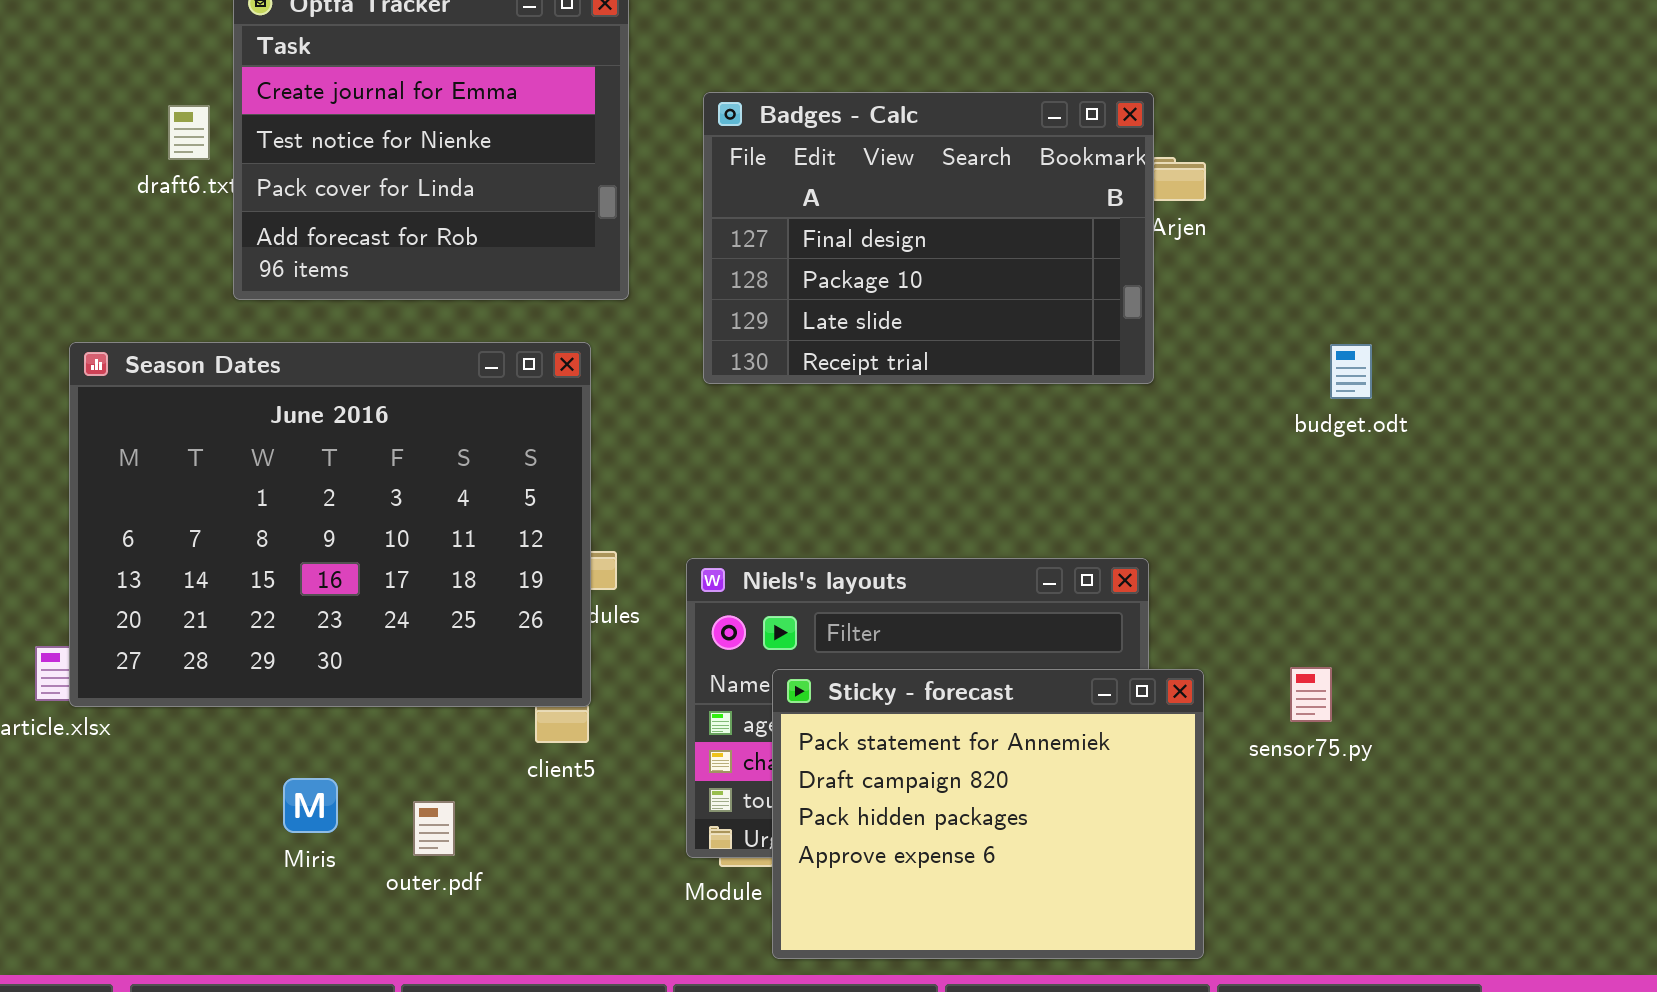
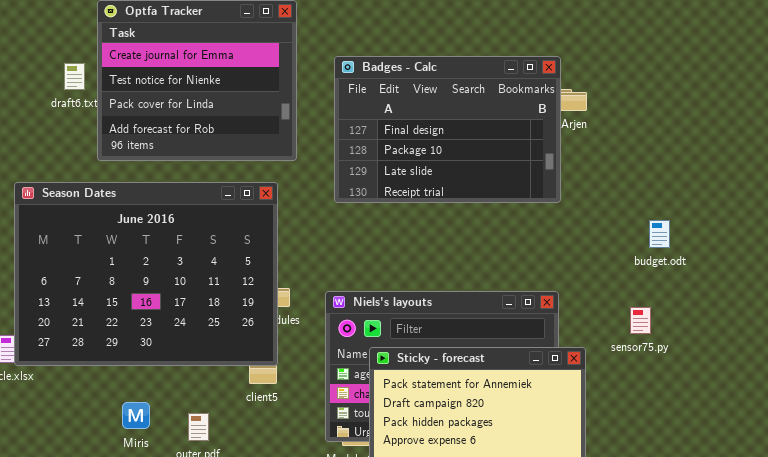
budget.odt: [1330,344,1372,399] -> [649,220,670,248], moved
sensor75.py: [1290,667,1332,722] -> [630,307,651,334], moved

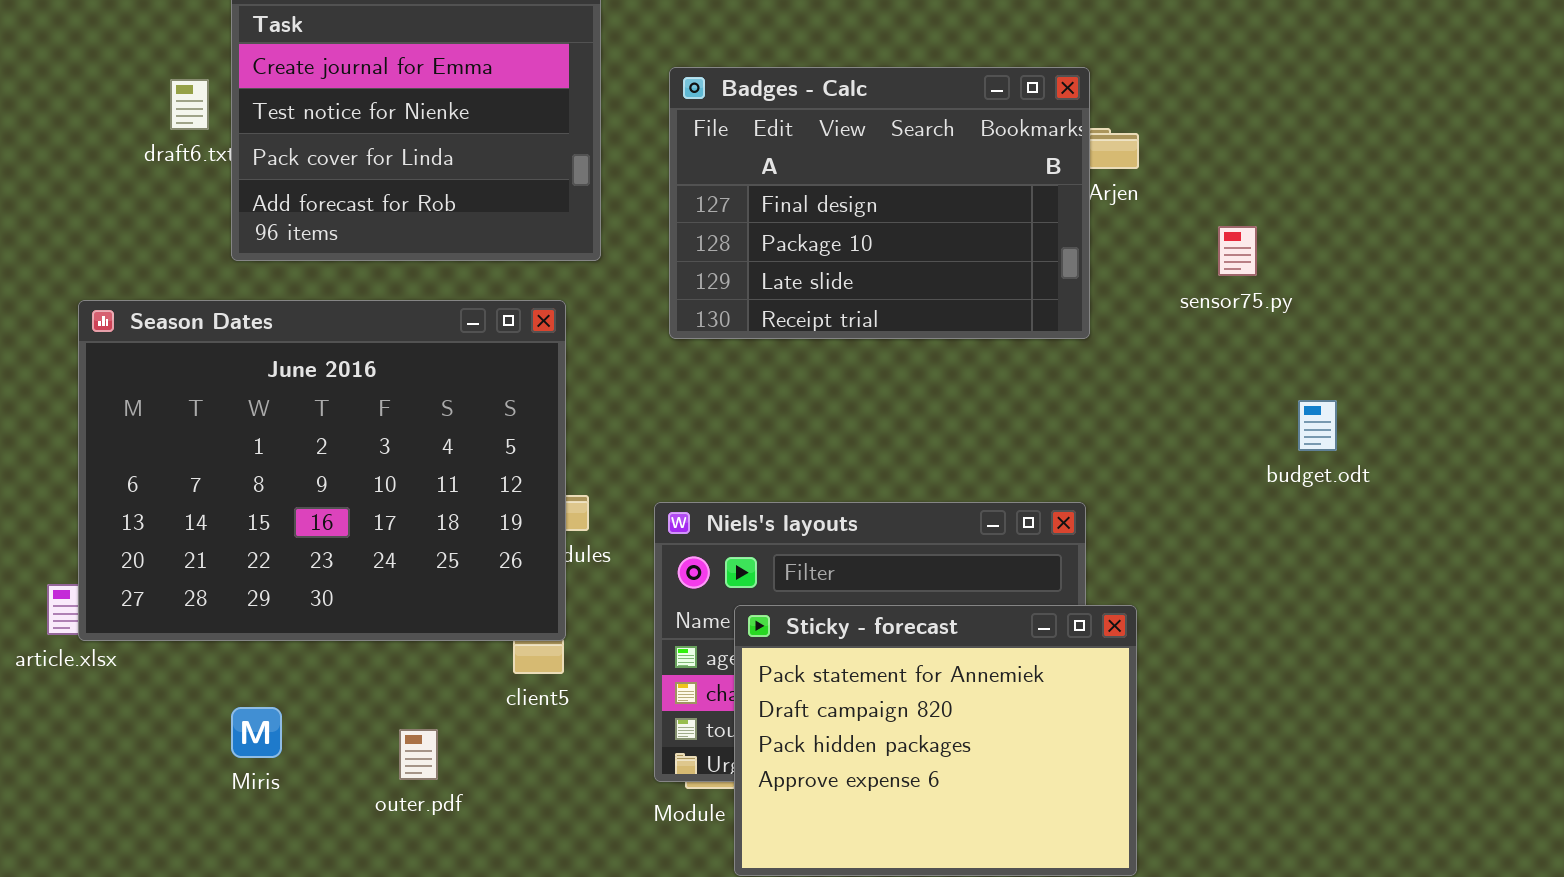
budget.odt: [649,220,670,248] -> [1298,400,1337,451], moved
sensor75.py: [630,307,651,334] -> [1218,226,1257,276], moved
Miris: [122,402,150,429] -> [231,707,282,758], moved

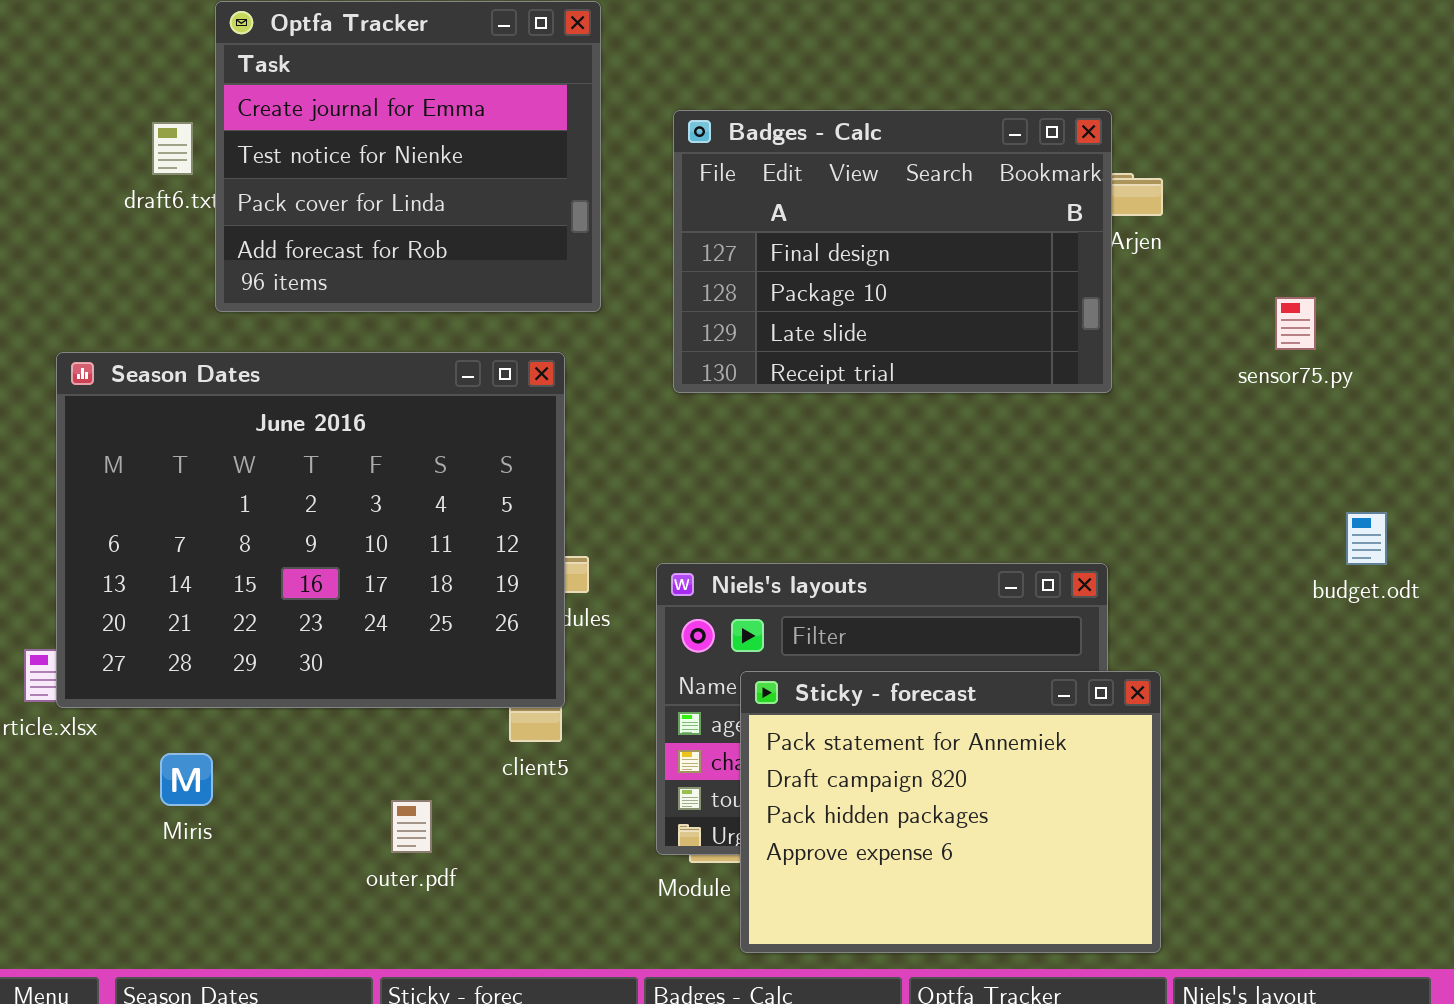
sensor75.py: [1218,226,1257,276] -> [1275,297,1316,350], moved
budget.odt: [1298,400,1337,451] -> [1346,512,1387,565], moved
Miris: [231,707,282,758] -> [160,753,213,806], moved

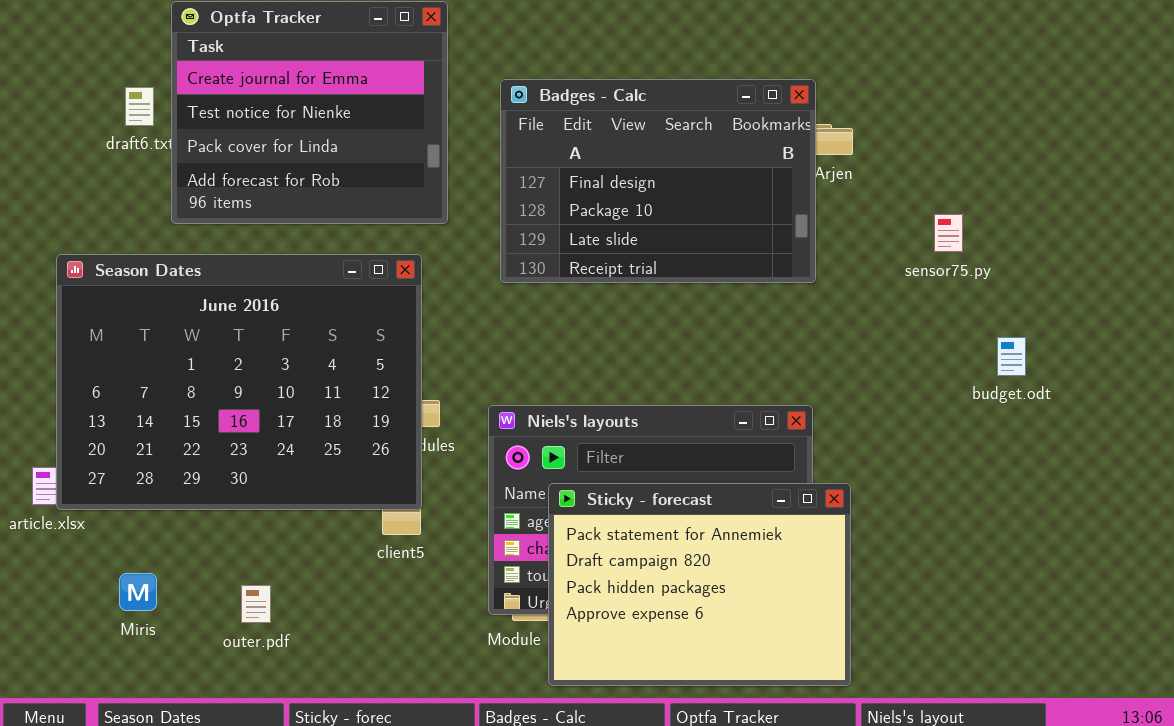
budget.odt: [1346,512,1387,565] -> [997,337,1026,376], moved
Miris: [160,753,213,806] -> [119,573,157,611], moved
outer.pdf: [391,800,432,853] -> [241,585,271,623], moved

